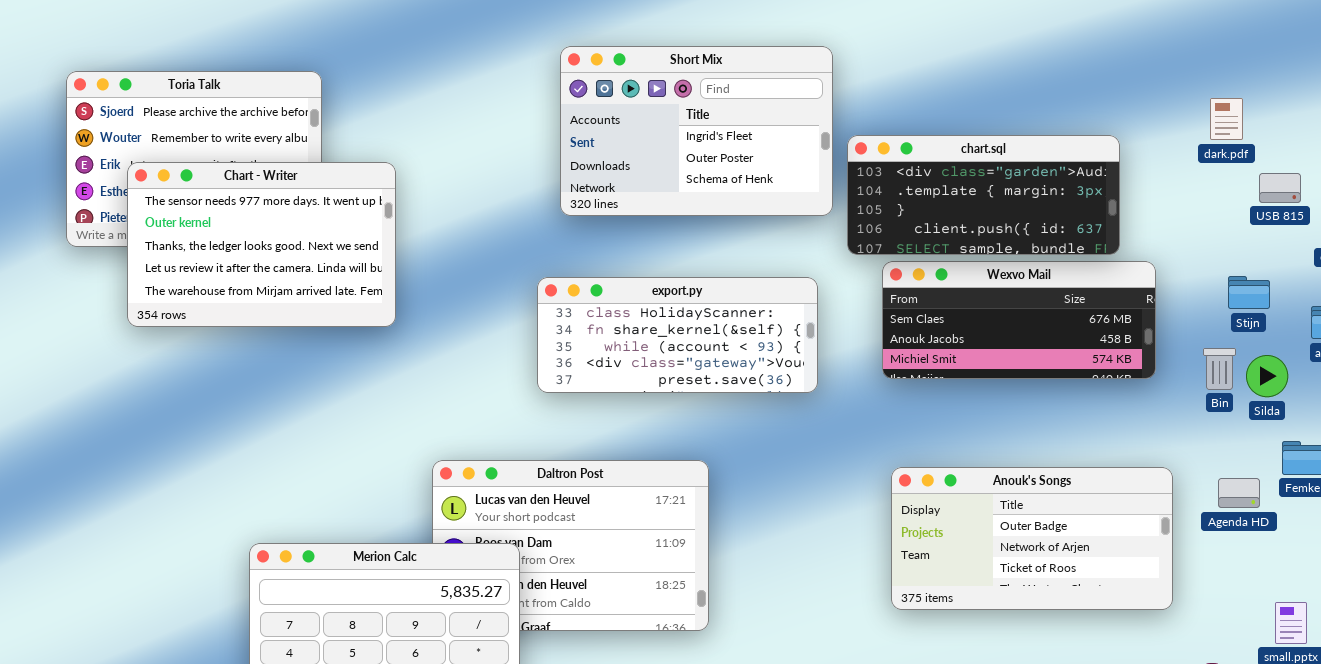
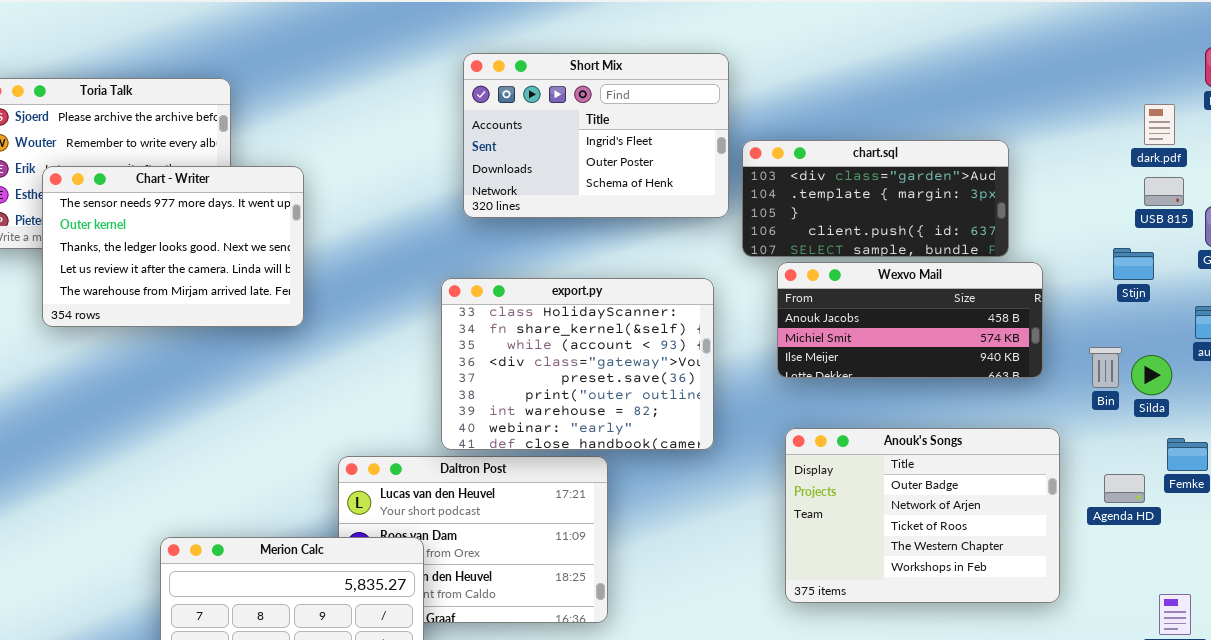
dark.pdf: [1210,98,1243,140] -> [1144,104,1175,145], moved
Wexvo Mail: [882,261,1156,379] -> [777,262,1043,378], scrolled down 1 row
Stijn: [1228,276,1270,309] -> [1113,248,1154,280], moved
export.py: [537,277,818,393] -> [441,278,714,450], resized
Anouk's Songs: [891,467,1173,610] -> [785,428,1060,603], resized

